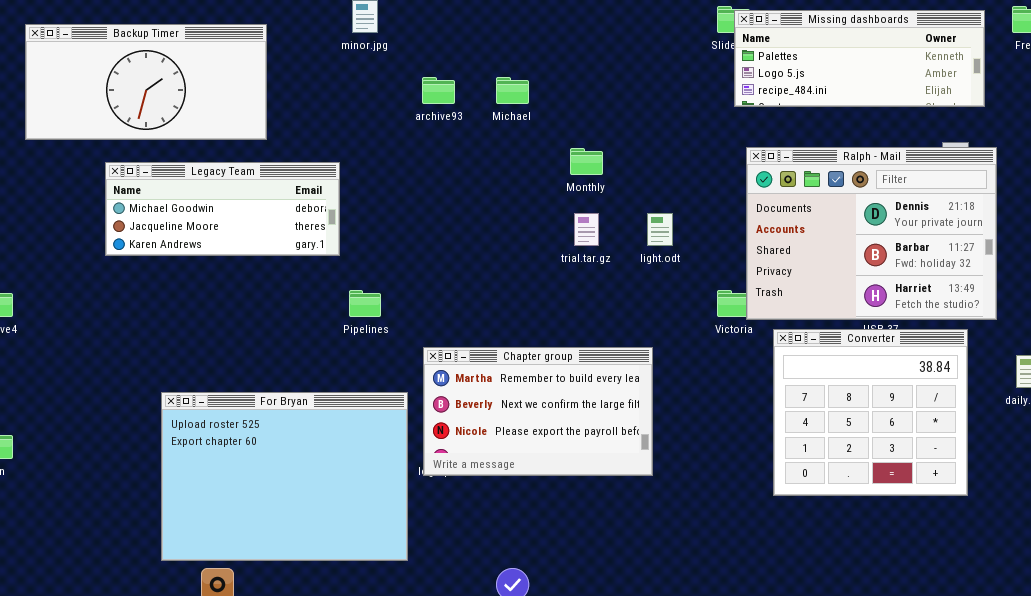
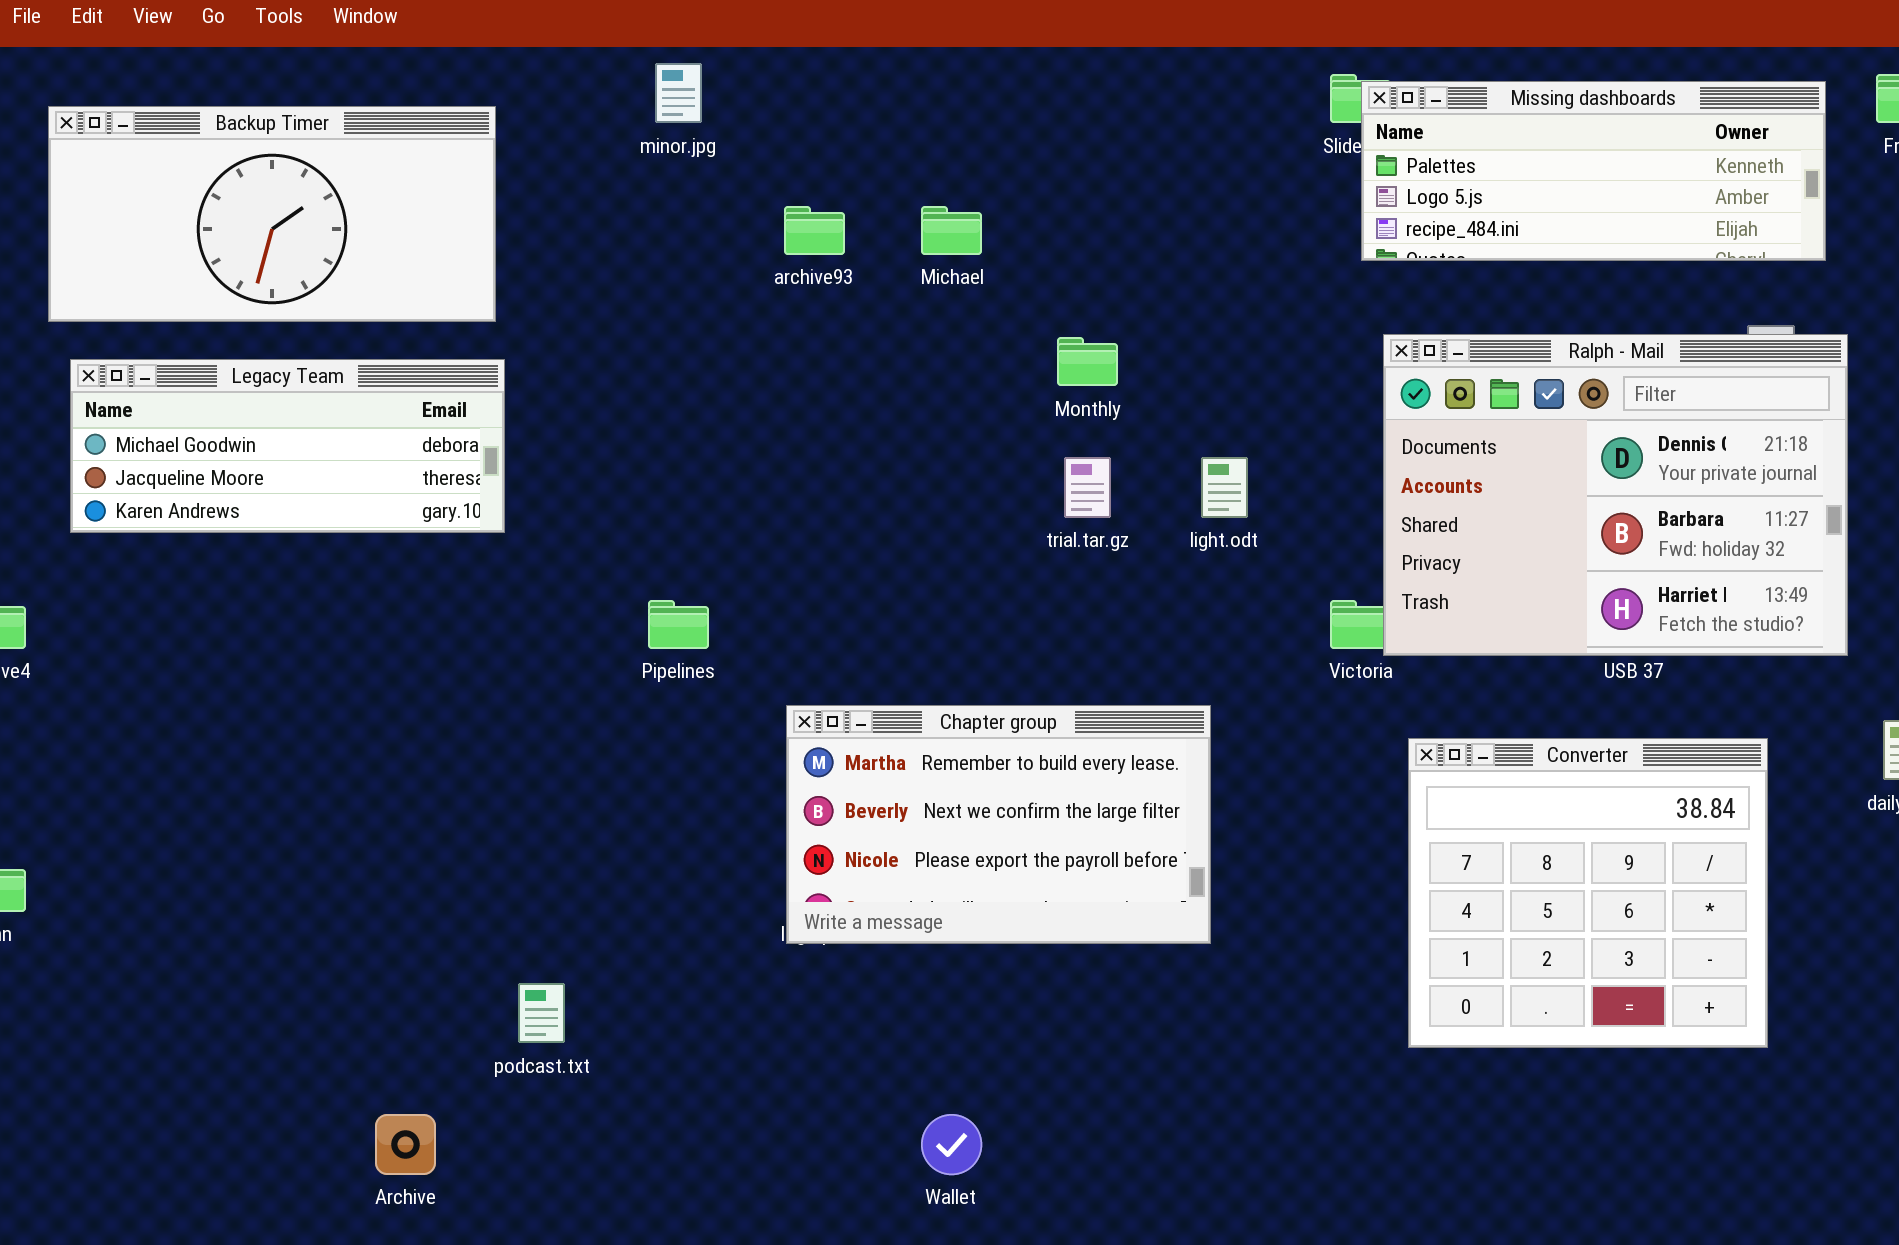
Legacy Team: [105,162,340,256] -> [70,359,505,533], moved
Converter: [773,329,968,496] -> [1408,738,1768,1048], moved
For Bryan: [161,392,408,561] -> none, closed

